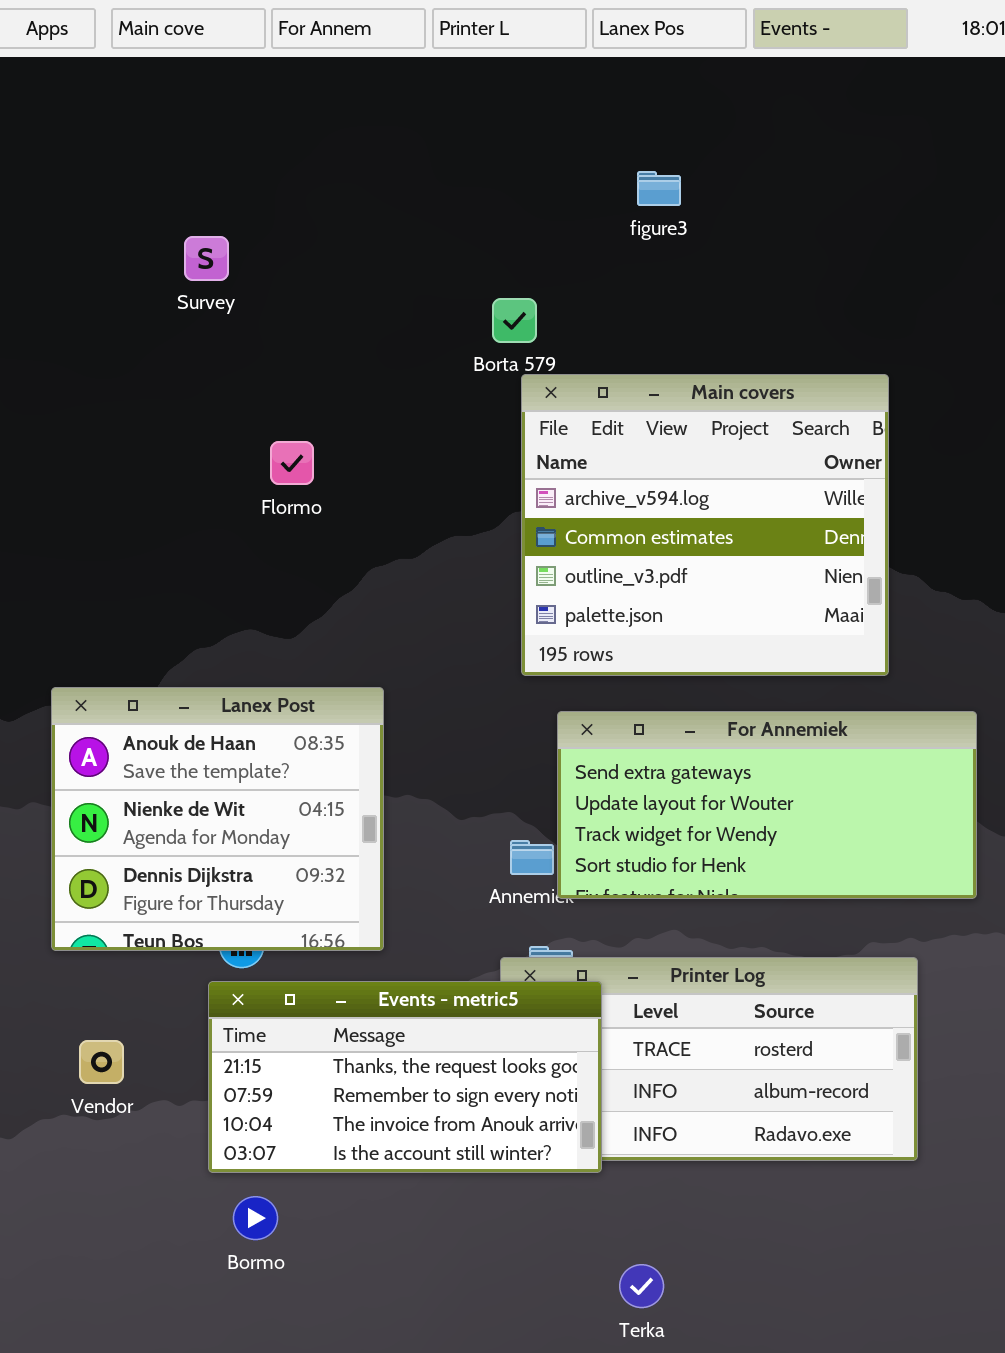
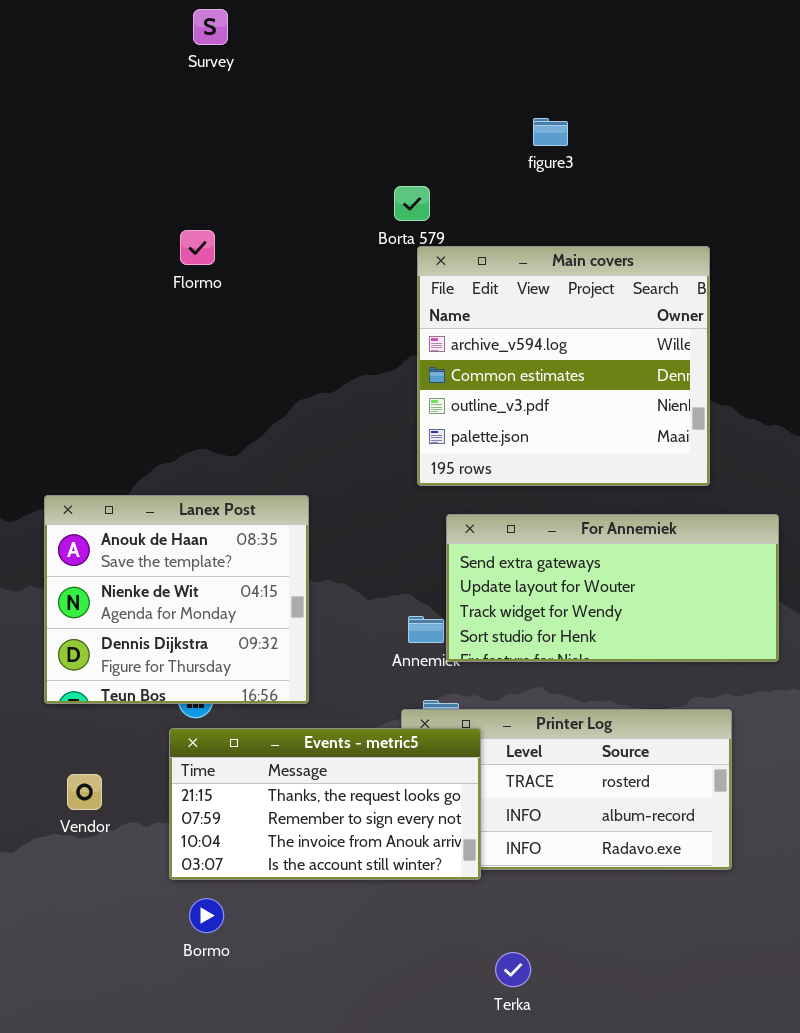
figure3: [637,171,681,206] -> [533,118,568,146], moved
Survey: [184,236,229,281] -> [193,9,228,45], moved
Flormo: [270,441,314,485] -> [180,230,215,265], moved

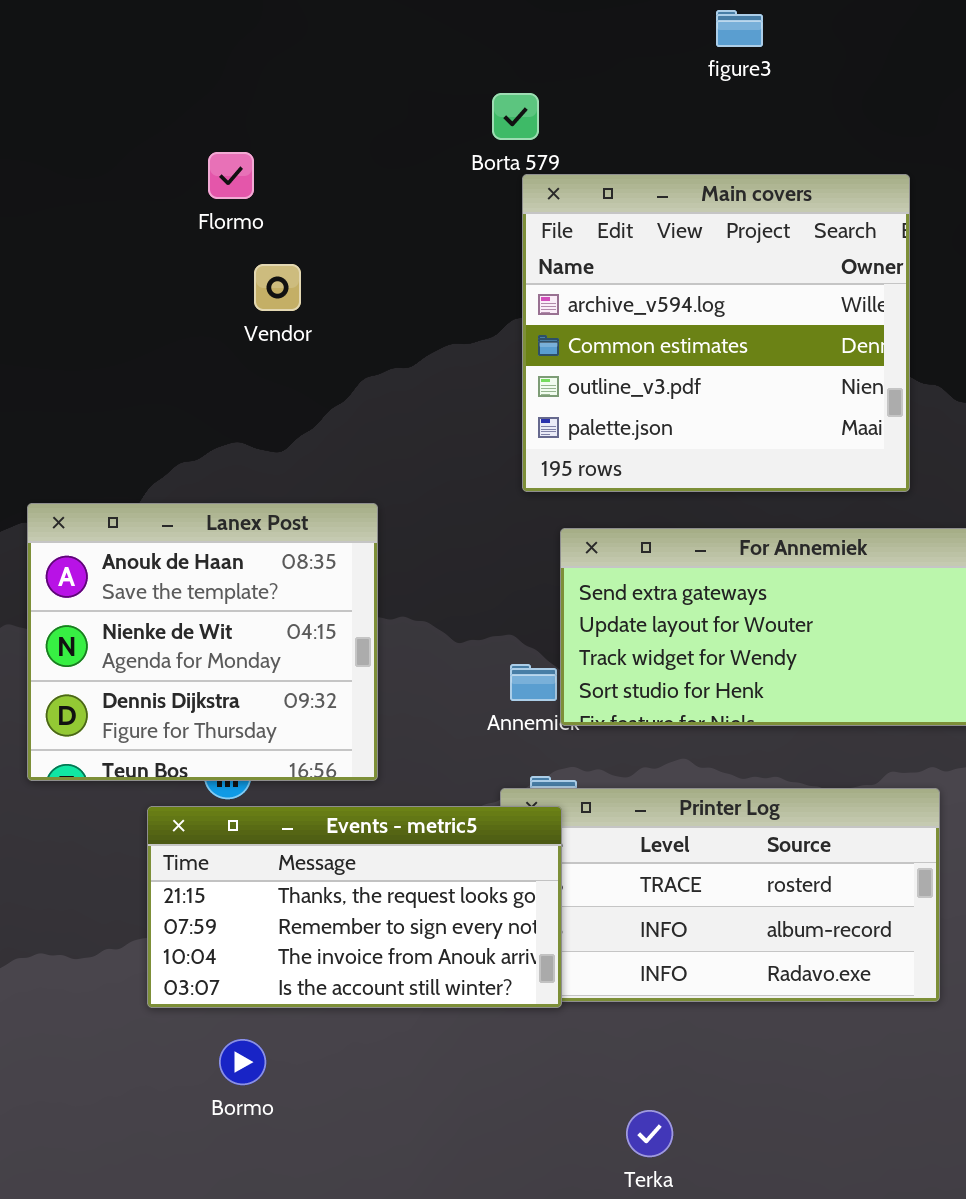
figure3: [533,118,568,146] -> [716,10,763,47], moved
Events - metric5: [169,728,481,880] -> [147,806,562,1008], moved
Vendor: [67,774,102,810] -> [254,264,301,311], moved

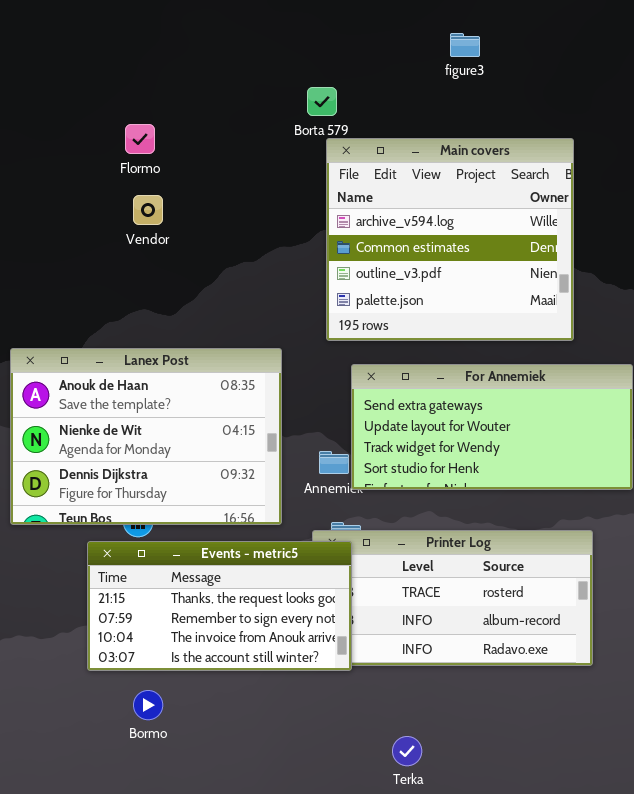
Vendor: [254,264,301,311] -> [133,195,163,225], moved
Lanex Post: [27,503,378,781] -> [10,348,282,525], resized

